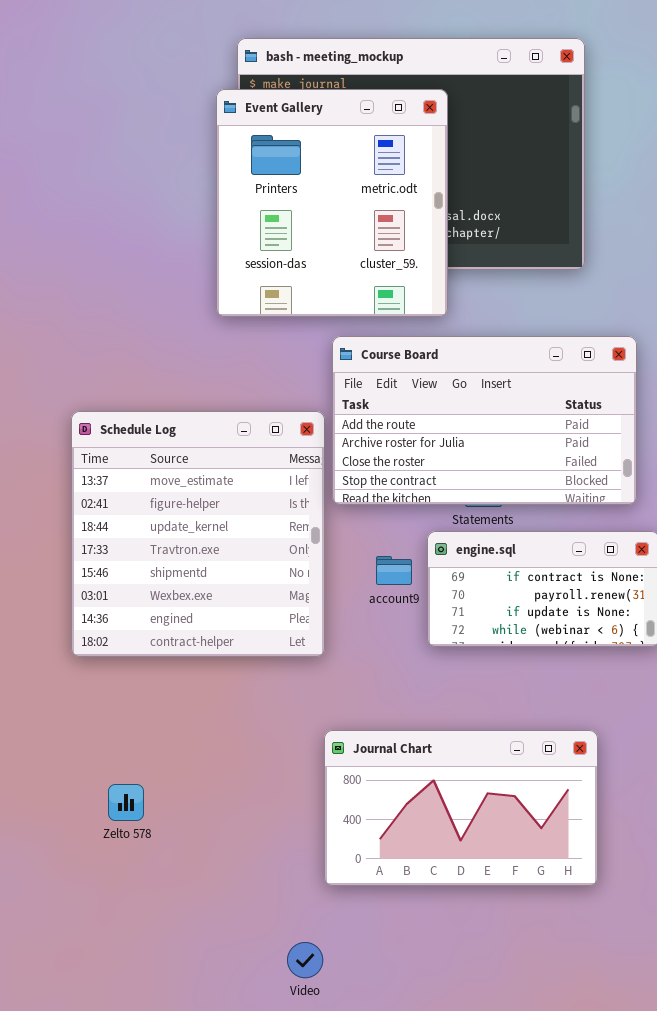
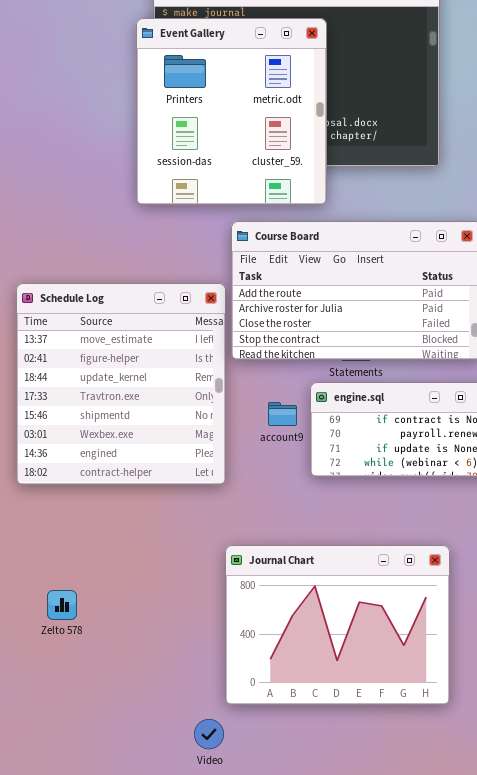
Journal Chart: [324,730,598,886] -> [225,545,450,705], resized

